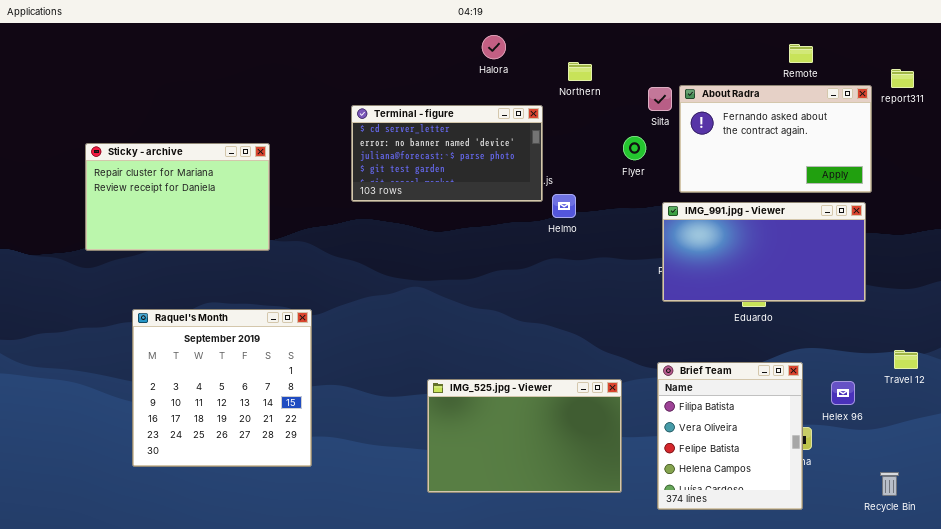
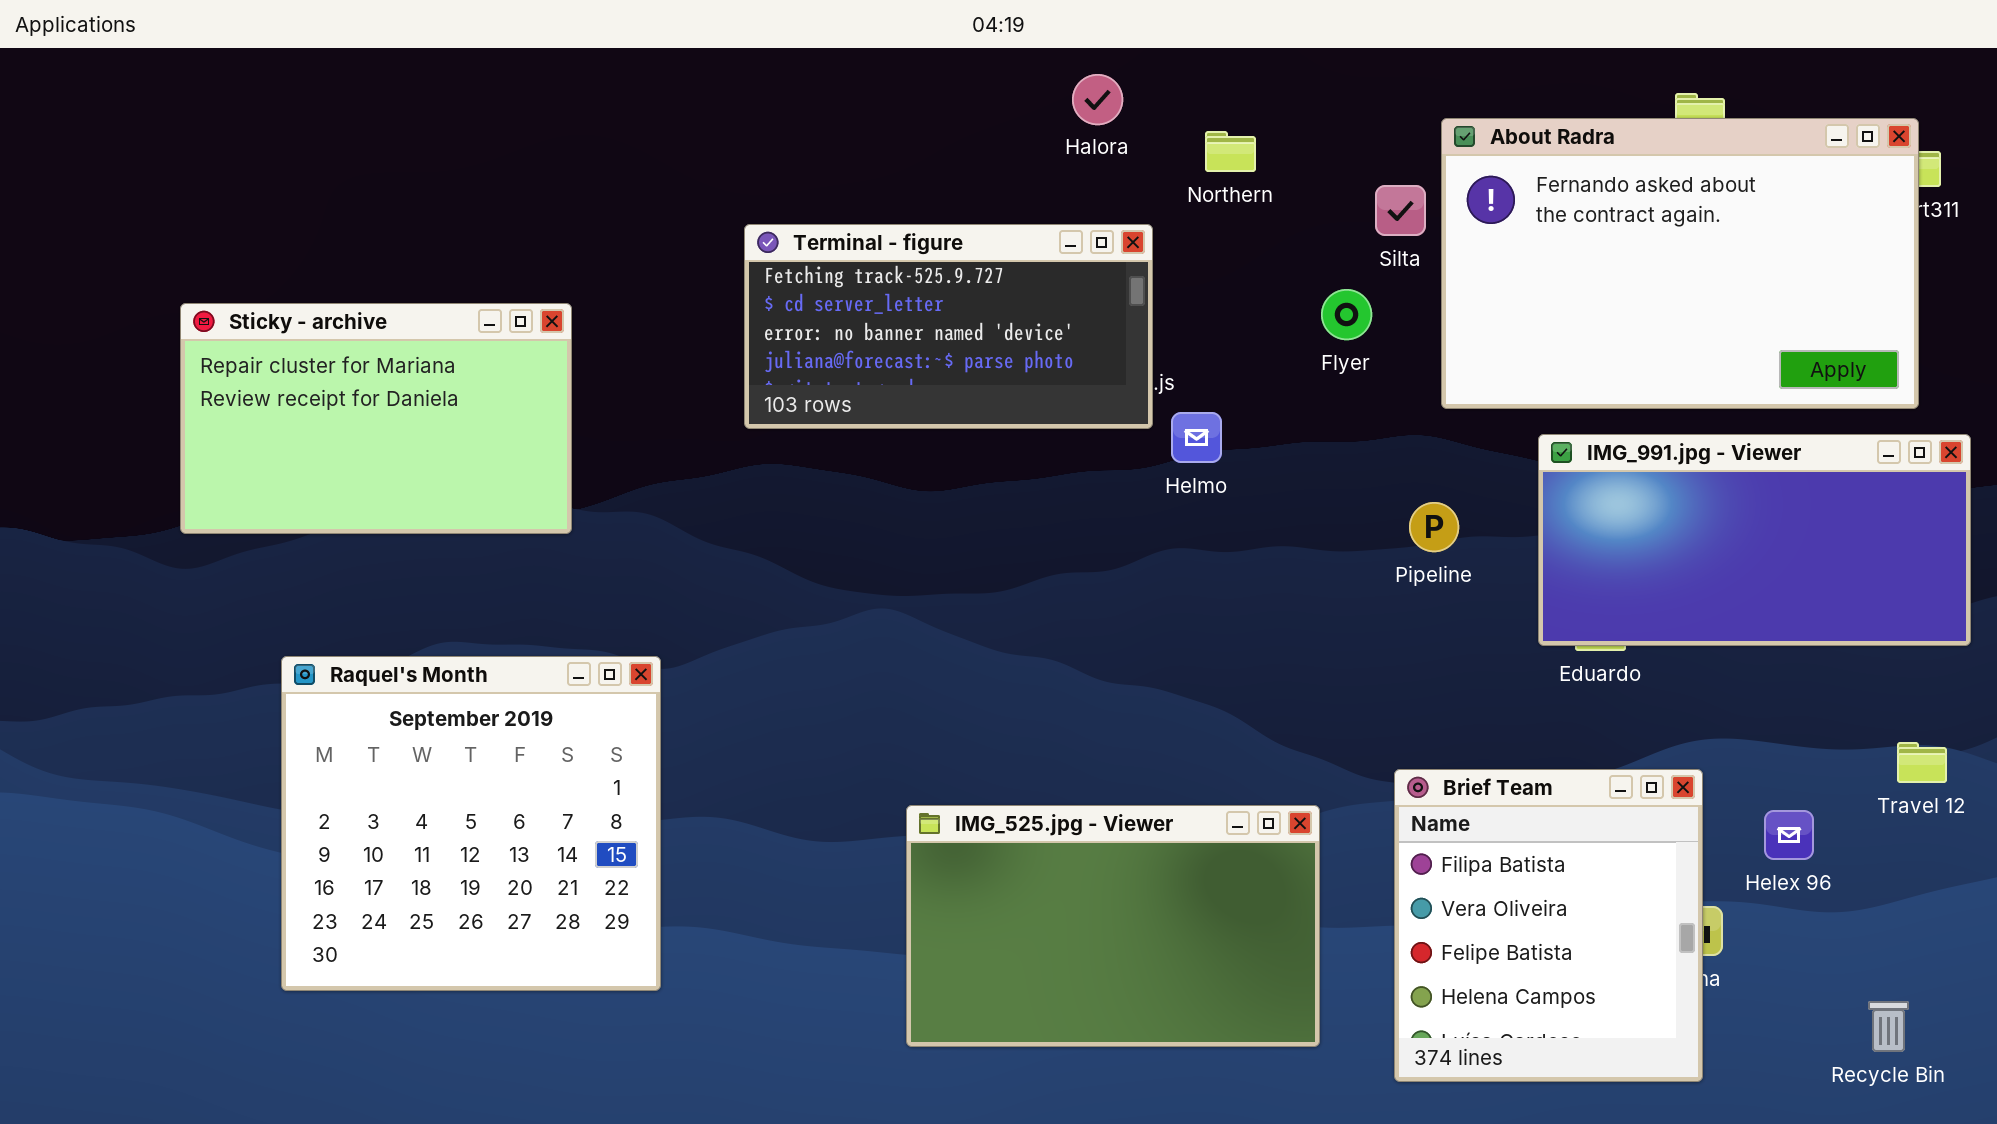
Halora: [482,35,506,59] -> [1072,74,1123,125], moved
About Radra: [679,85,872,193] -> [1441,118,1919,409], resized
Terminal - figure: [351,105,543,202] -> [744,224,1153,429], scrolled up 1 row
IMG_991.jpg - Viewer: [662,202,866,302] -> [1538,434,1971,646], moved

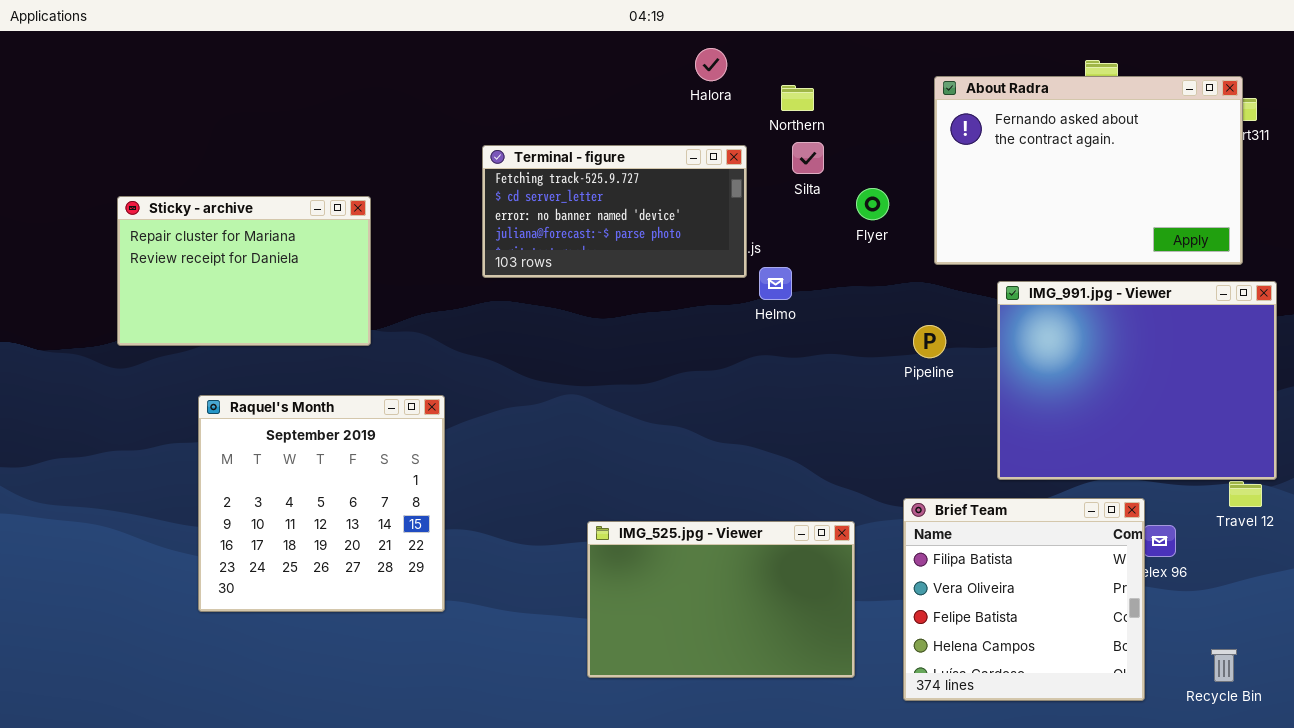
Silta: [1375,185,1426,236] -> [792,142,824,174], moved
IMG_991.jpg - Viewer: [1538,434,1971,646] -> [997,281,1277,480], resized
Raquel's Month: [281,656,661,991] -> [198,395,445,612], moved
Brief Team: [1394,769,1703,1082] -> [903,498,1145,701], resized

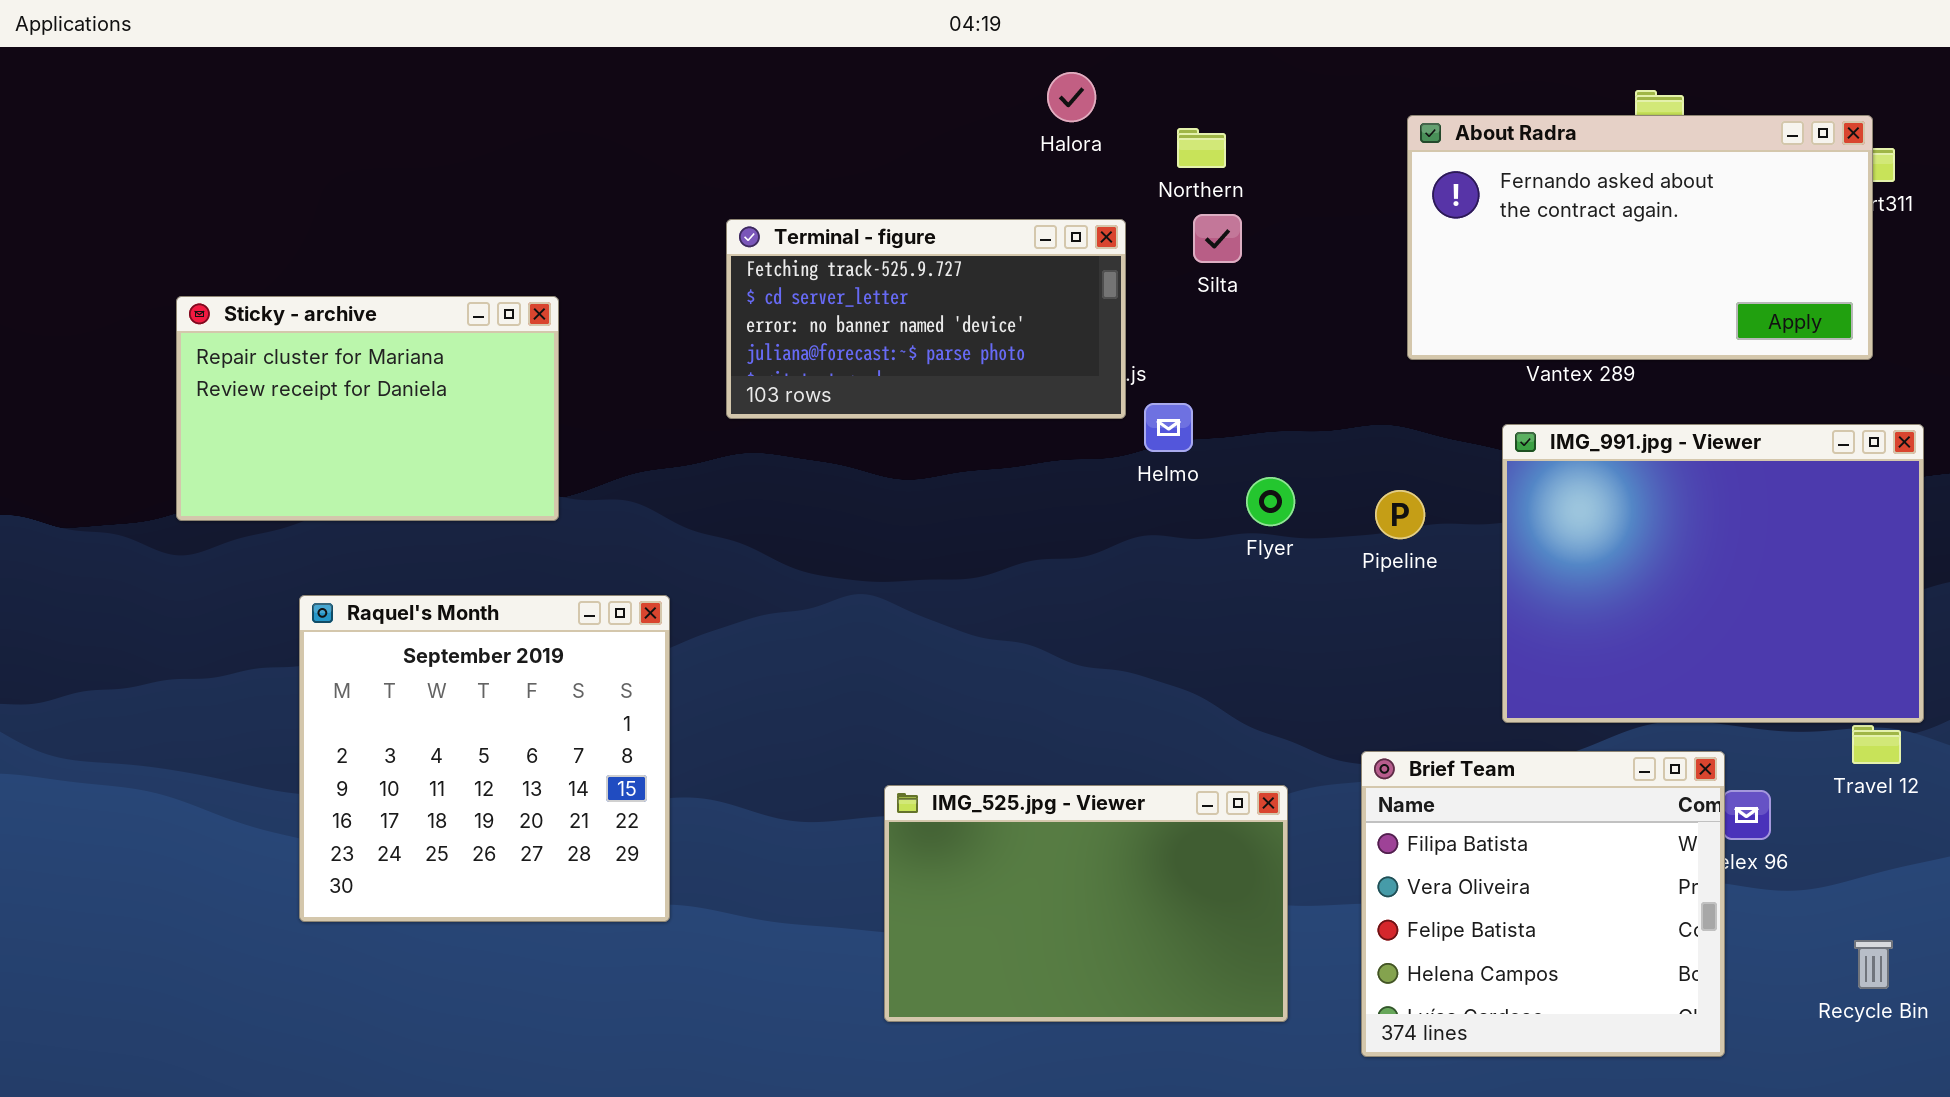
About Radra: [934,76,1243,265] -> [1407,115,1873,360], resized
Flyer: [856,188,889,220] -> [1246,477,1295,526], moved
Recycle Bin: [1211,649,1237,682] -> [1854,940,1893,989], moved

